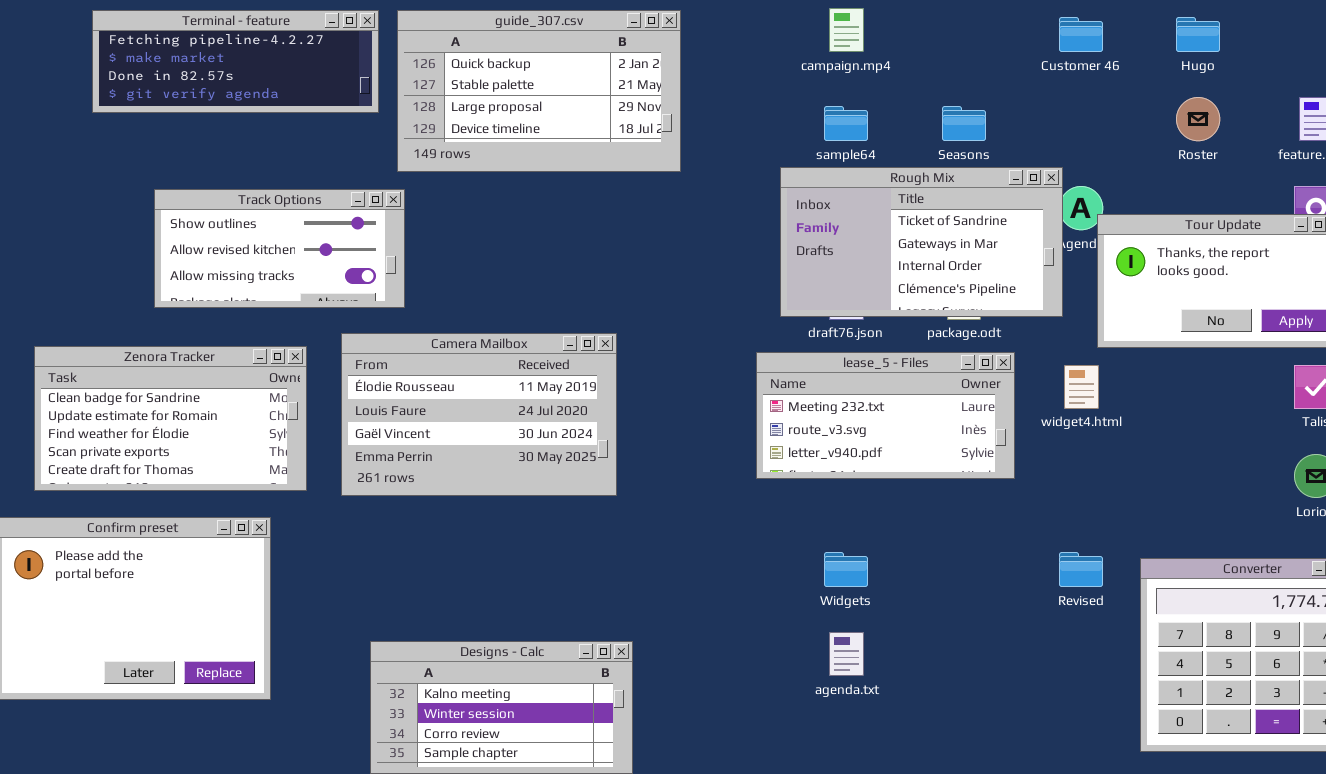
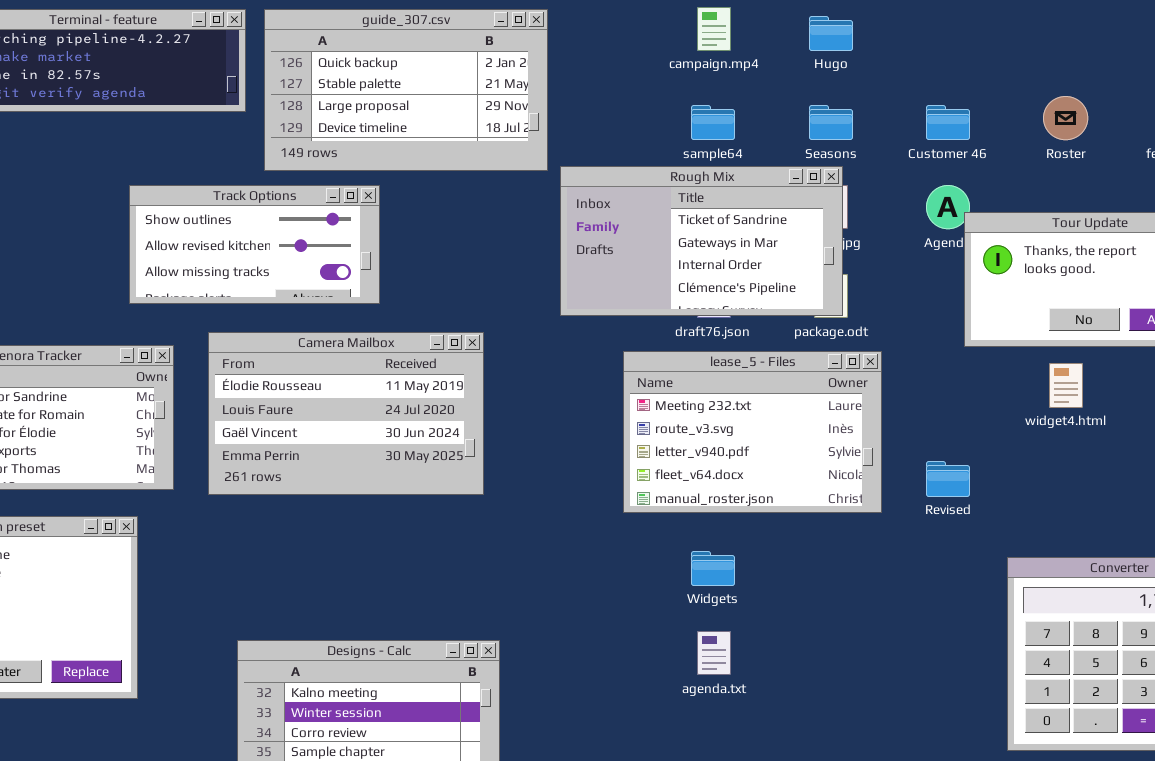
Customer 46: [1059,17,1103,52] -> [926,105,970,140], moved
Hugo: [1176,17,1220,52] -> [809,16,853,51], moved
Rough Mix: [780,167,1063,317] -> [560,166,843,316], moved
Track Options: [154,189,405,308] -> [129,185,380,304], moved
lease_5 - Files: [756,352,1015,479] -> [623,351,882,513], resized
widget4.html: [1064,365,1099,409] -> [1049,363,1083,408], moved
Revised: [1059,552,1103,587] -> [926,461,970,497], moved

